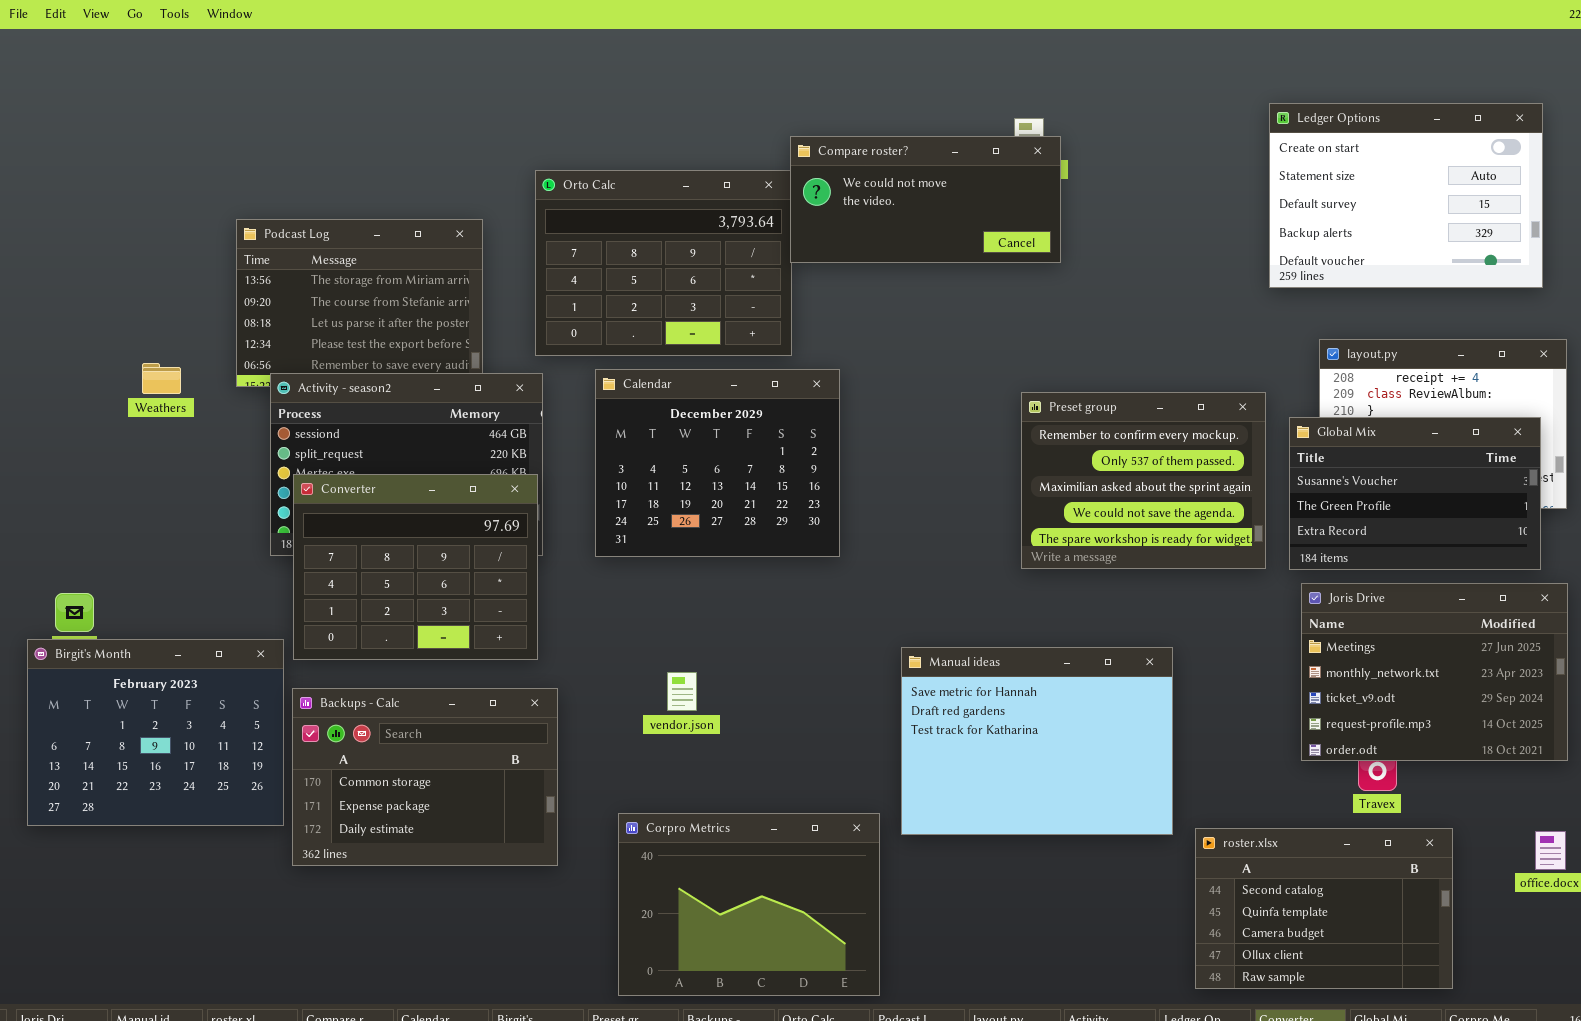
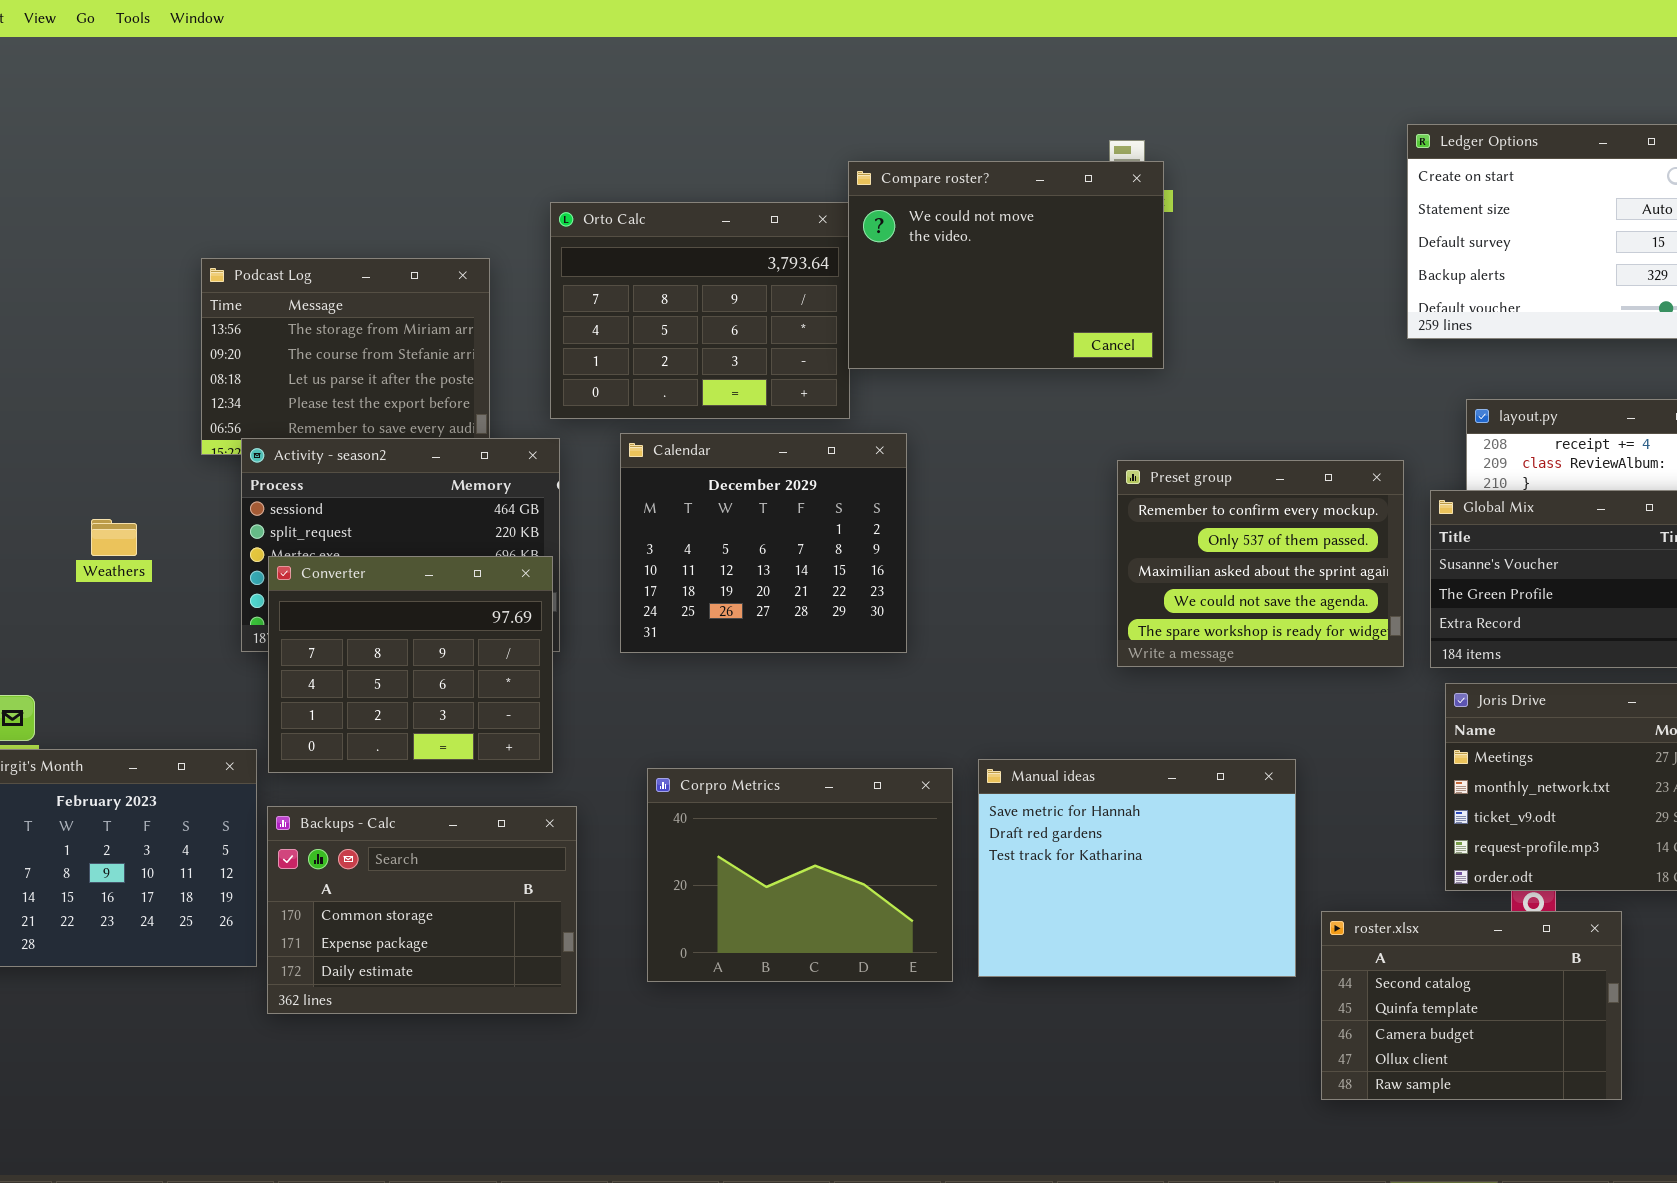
Compare roster?: [790,136,1061,263] -> [848,161,1164,369], resized
Weathers: [142,363,181,394] -> [91,519,137,556], moved
Corpro Metrics: [618,813,880,996] -> [647,768,953,982], moved
roster.xlsx: [1195,828,1453,989] -> [1321,911,1622,1100], moved

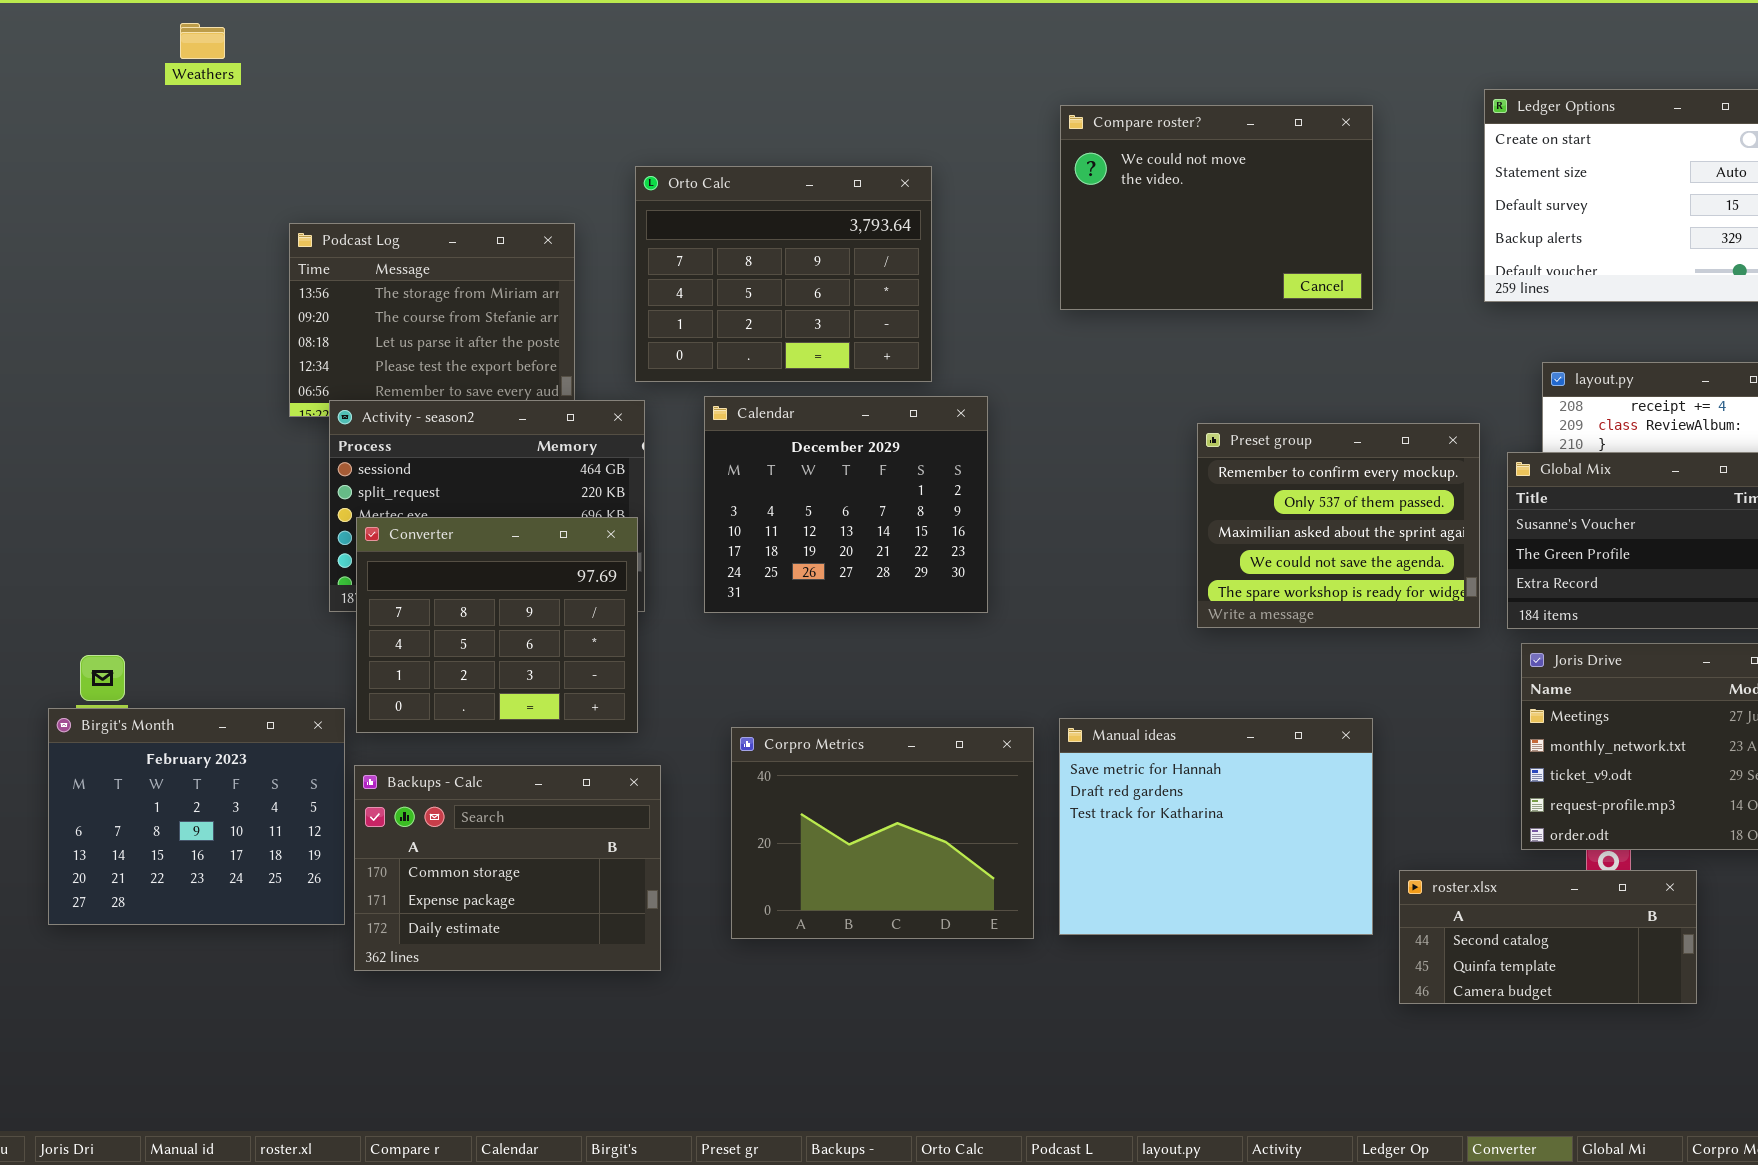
Compare roster?: [848,161,1164,369] -> [1060,105,1373,310], moved
Weathers: [91,519,137,556] -> [180,23,225,59], moved
roster.xlsx: [1321,911,1622,1100] -> [1399,870,1697,1004], resized

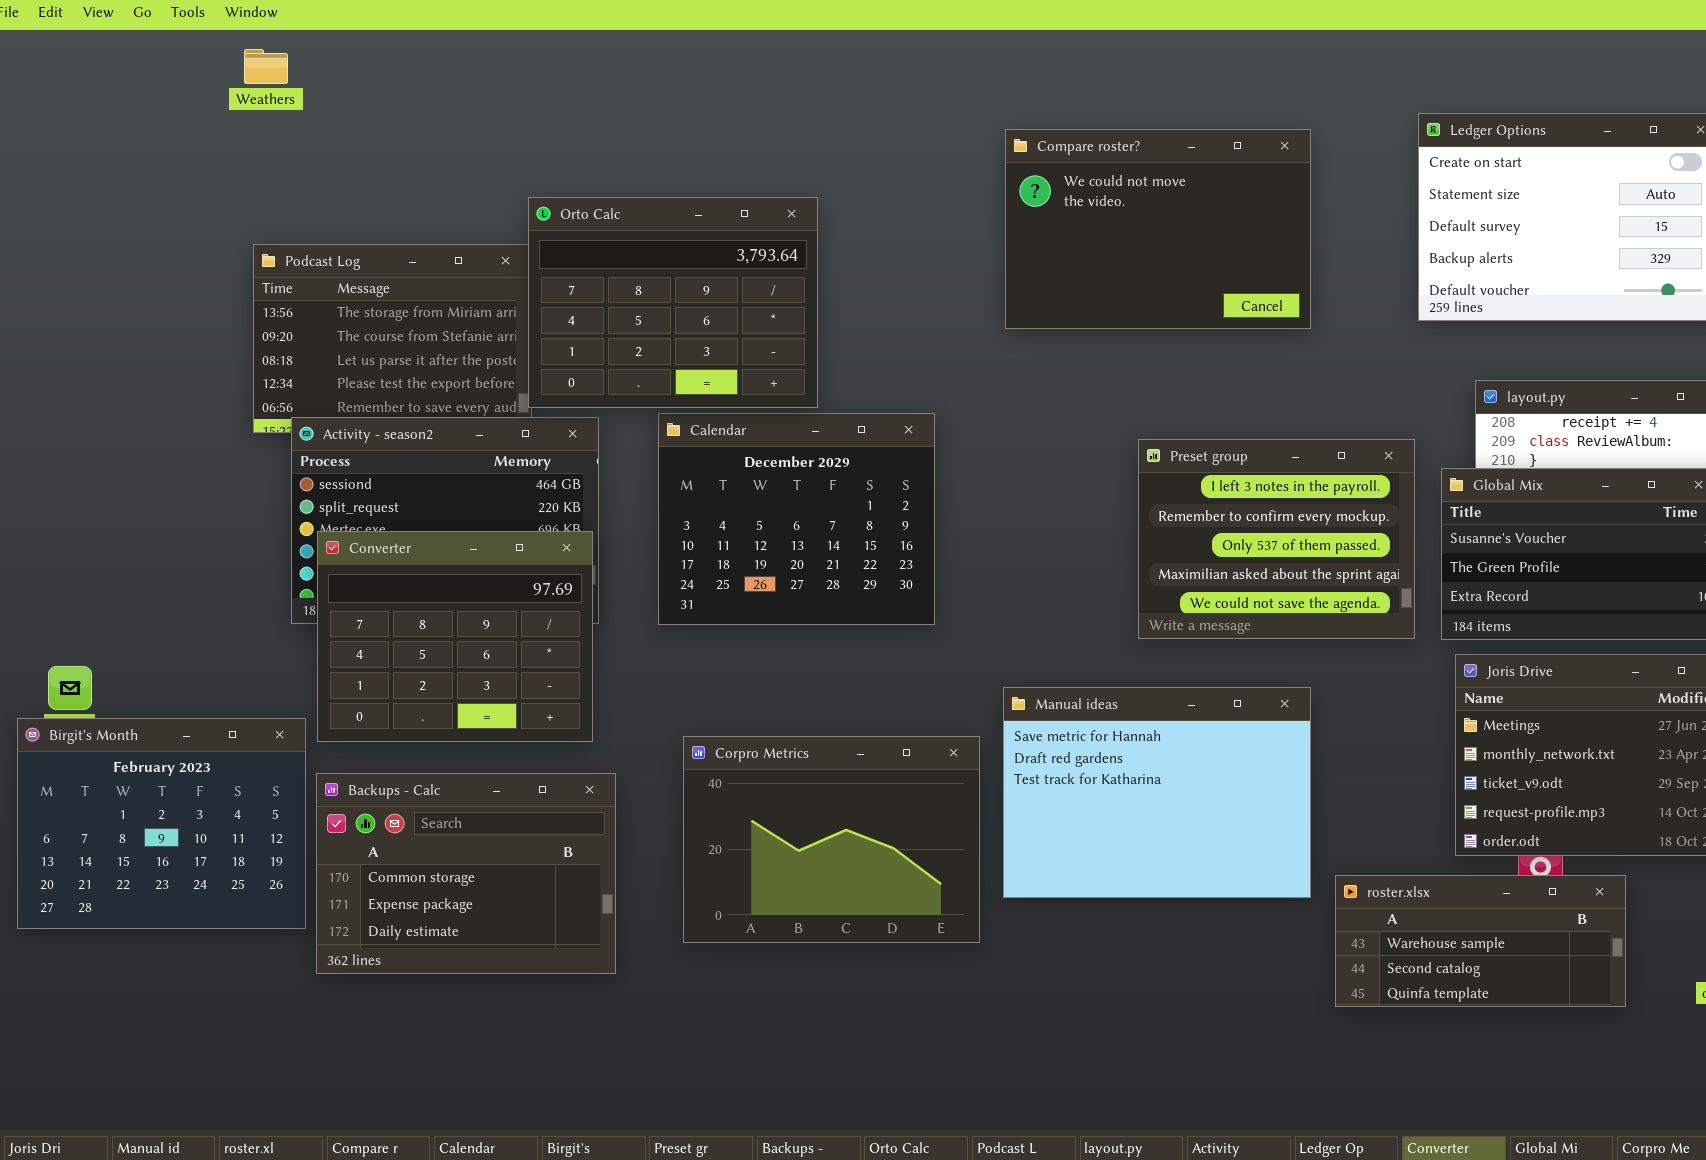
Weathers: [180,23,225,59] -> [244,49,288,84], moved
Orto Calc: [635,166,932,382] -> [528,197,818,408], moved
Preset group: [1197,423,1480,628] -> [1138,439,1415,639], scrolled up 1 row
Manual ideas: [1059,718,1373,935] -> [1003,687,1311,898], moved
roster.xlsx: [1399,870,1697,1004] -> [1335,875,1626,1007], scrolled up 1 row

